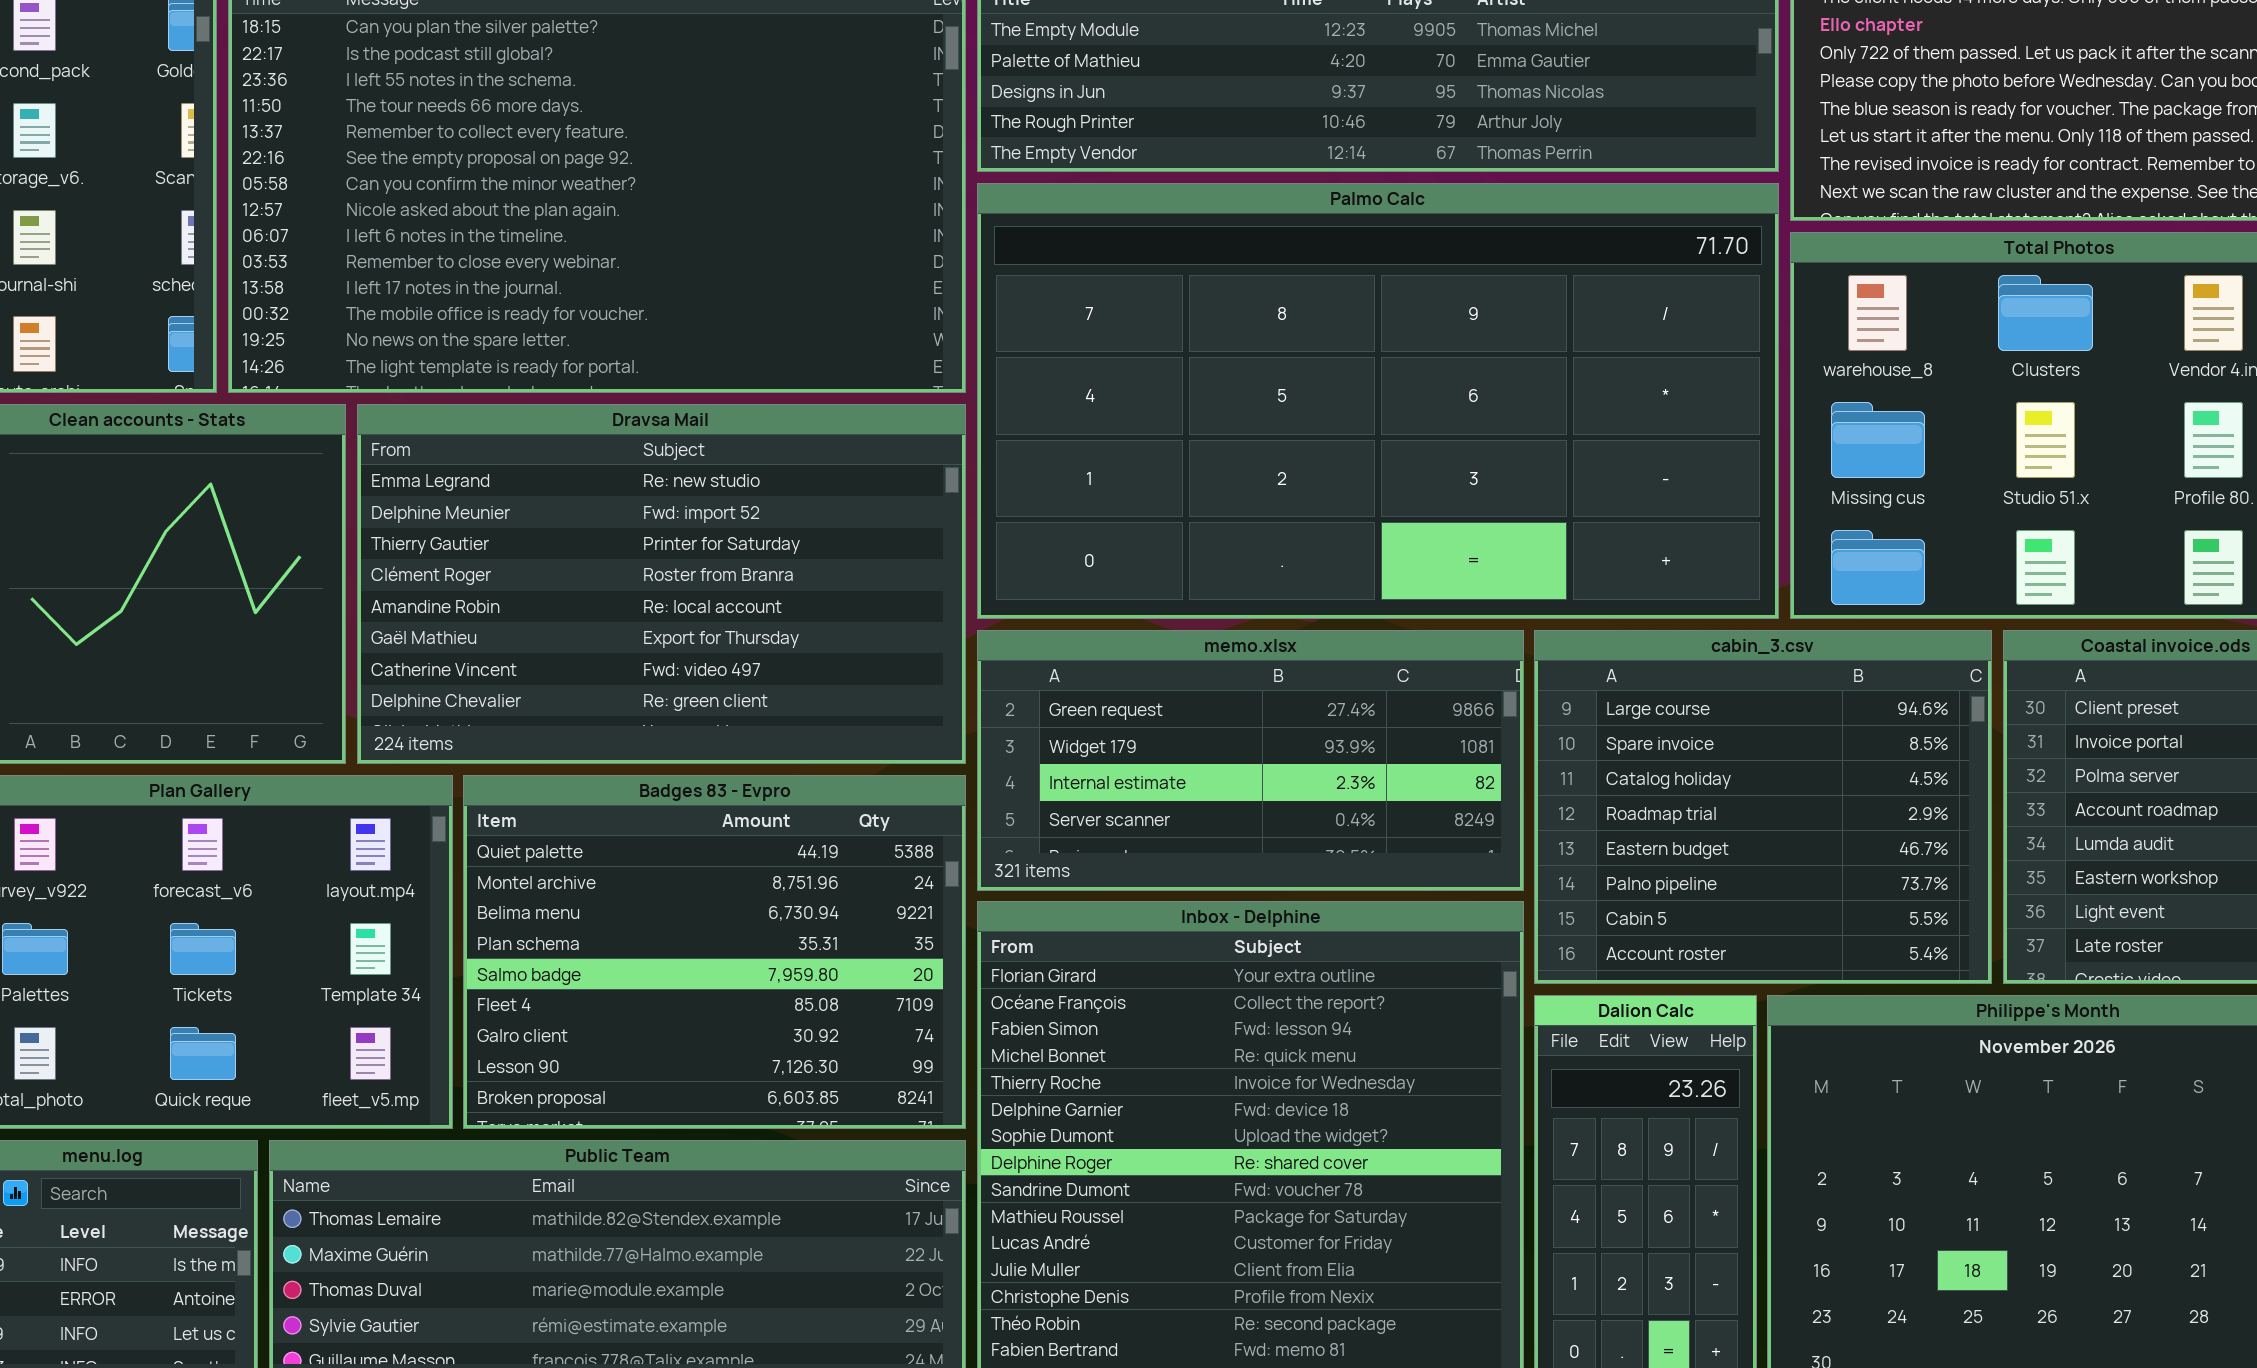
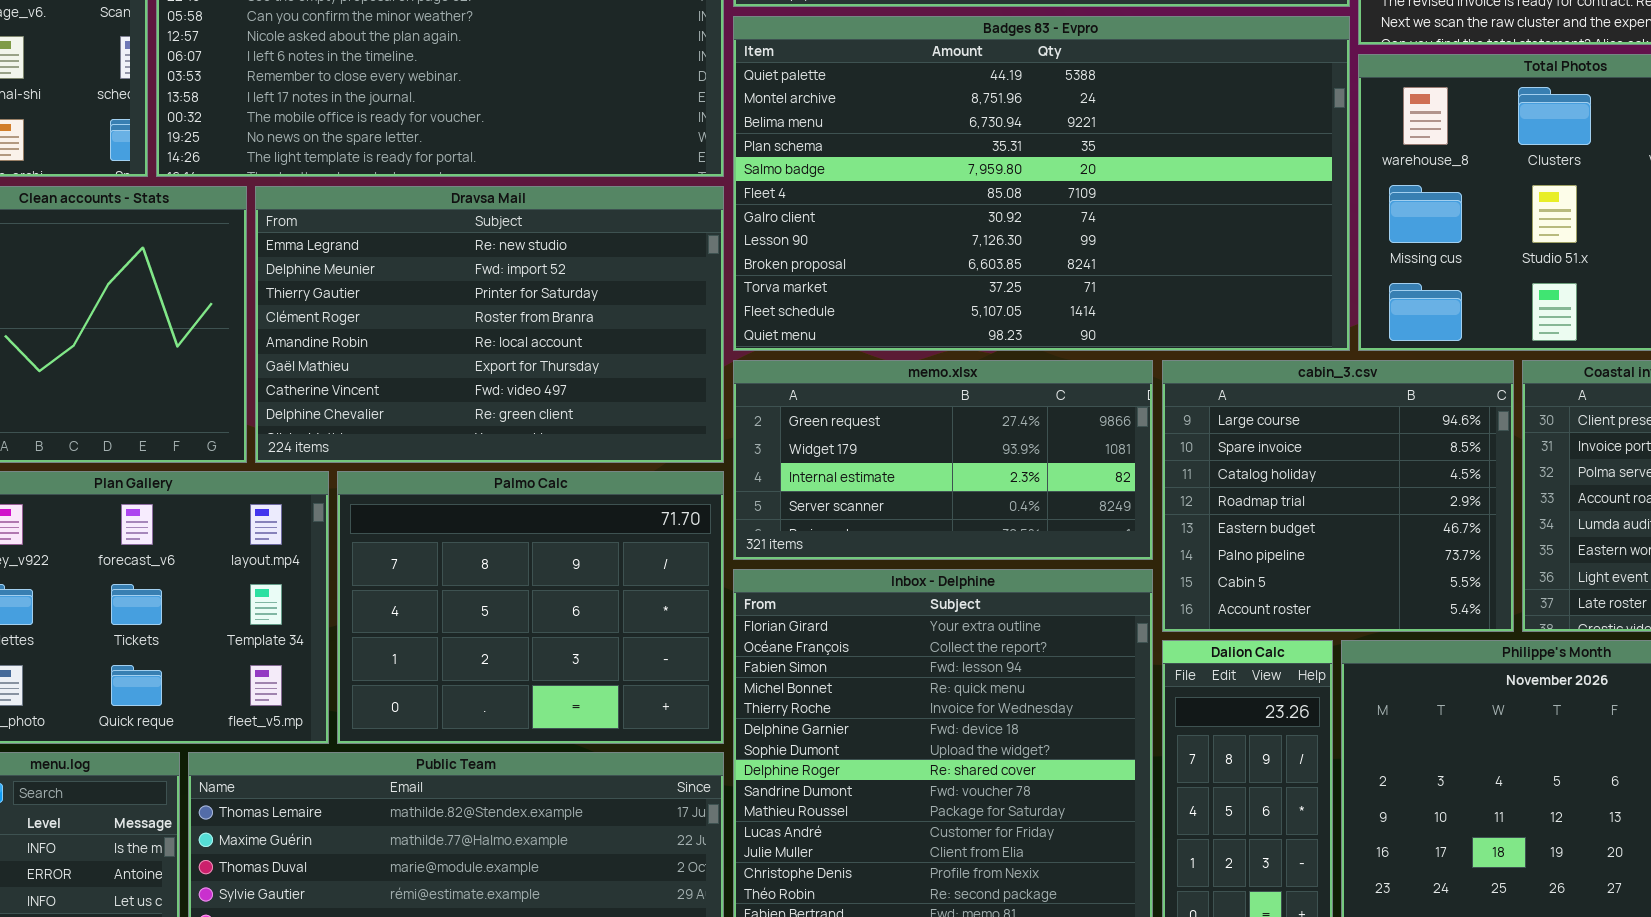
Palmo Calc: [977,183,1779,619] -> [337,471,724,744], moved, resized
Badges 83 - Evpro: [463,775,966,1129] -> [733,16,1350,351], moved, resized

